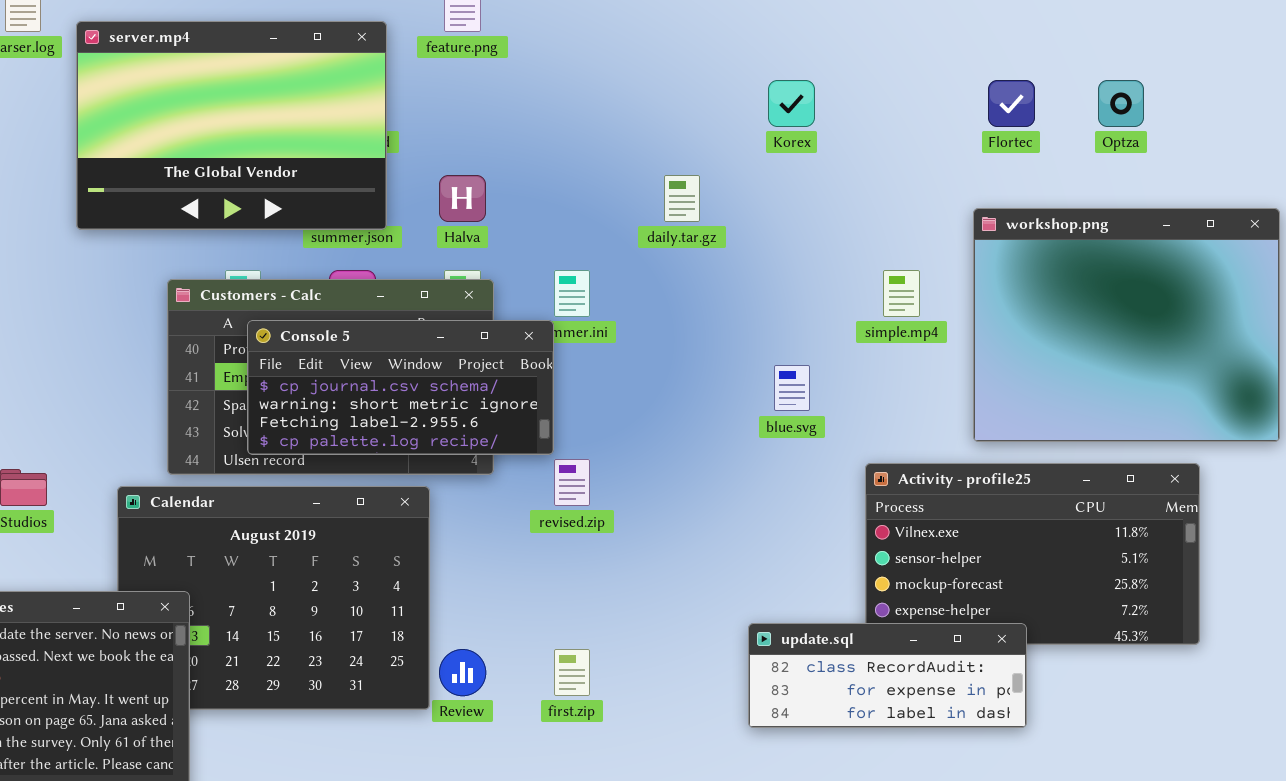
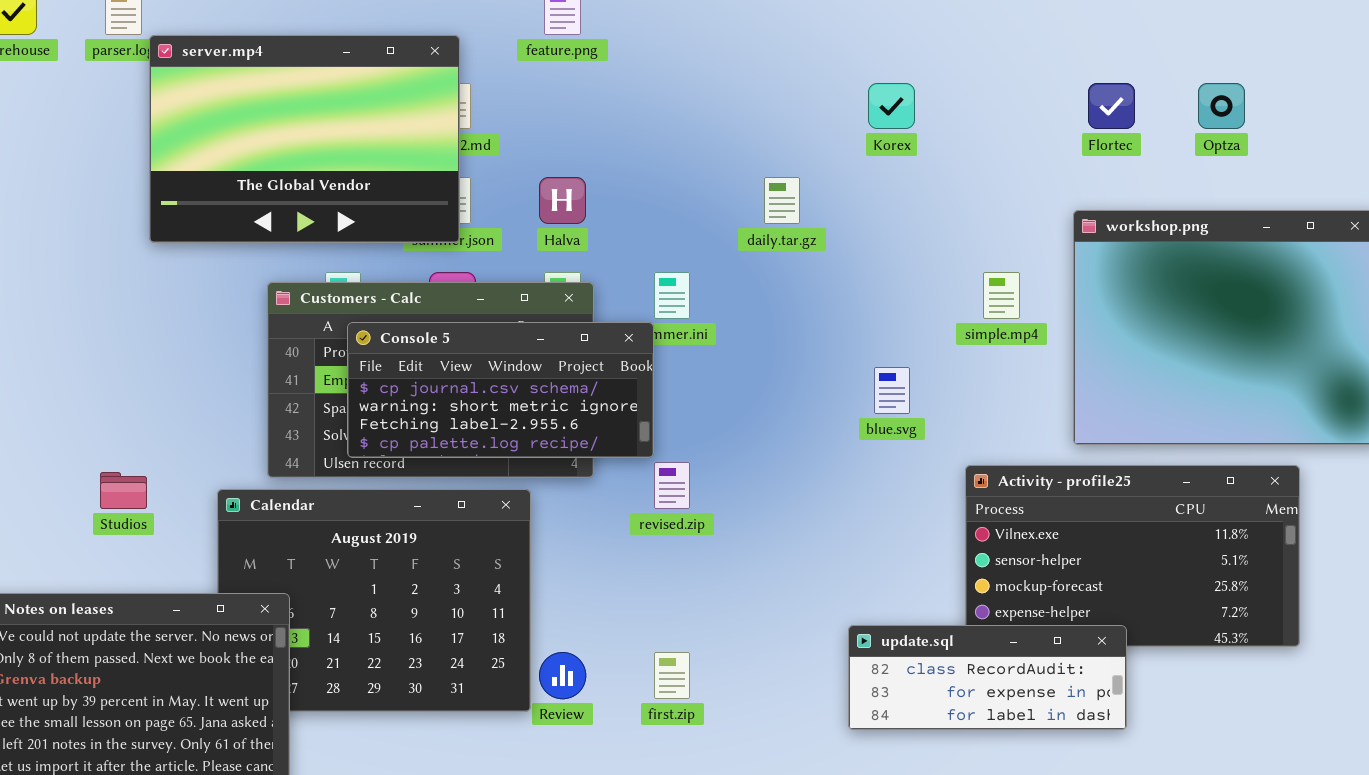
server.mp4: [76,21,387,230] -> [149,35,460,243], moved

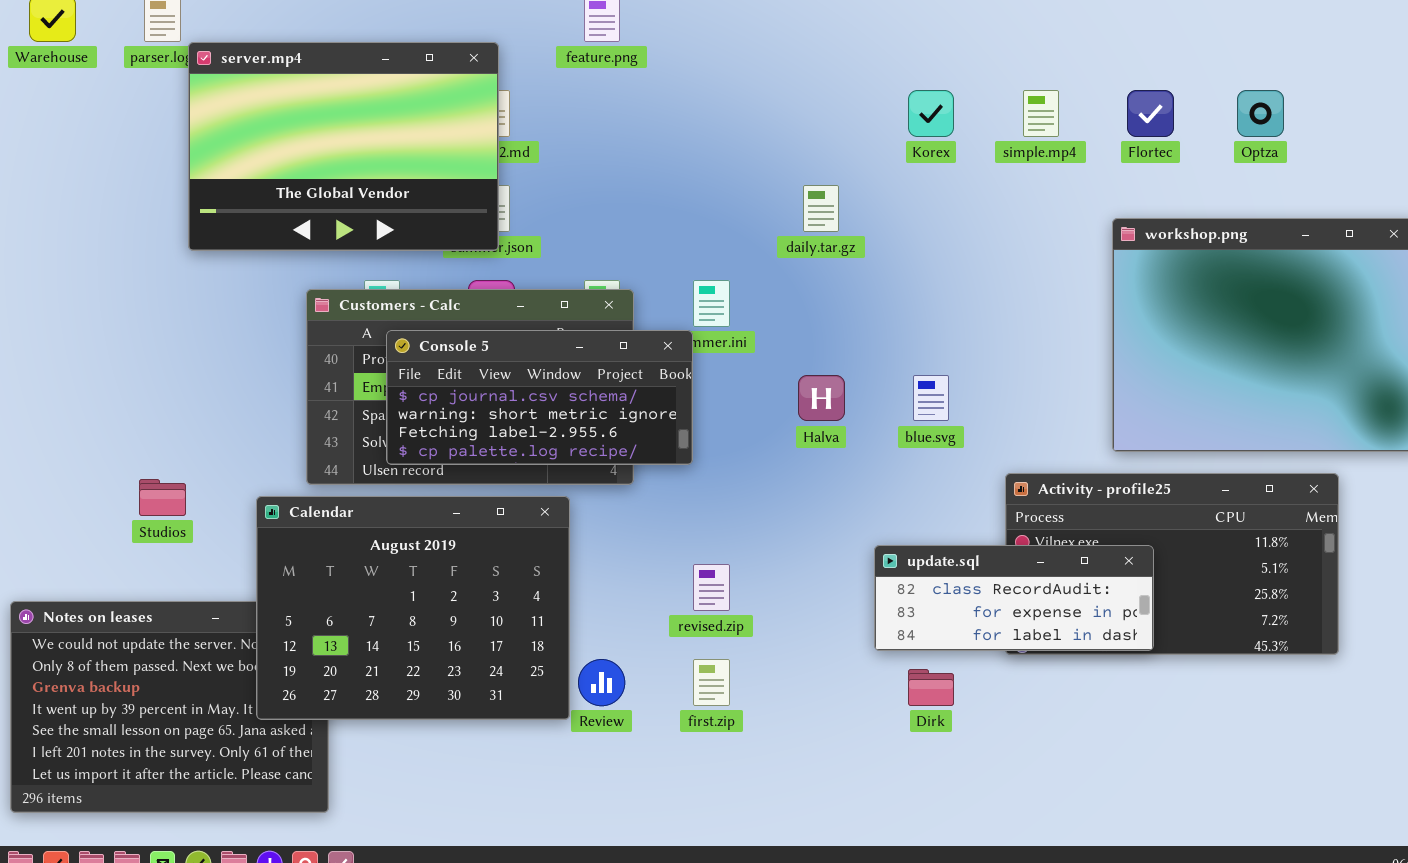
Halva: [539,177,586,224] -> [798,375,845,421], moved
simple.mp4: [983,272,1020,319] -> [1023,90,1059,137], moved
revised.zip: [654,462,690,509] -> [693,564,730,611], moved
Calendar: [217,489,531,712] -> [256,496,570,720], raised
update.sql: [848,625,1127,730] -> [874,545,1154,651], moved

